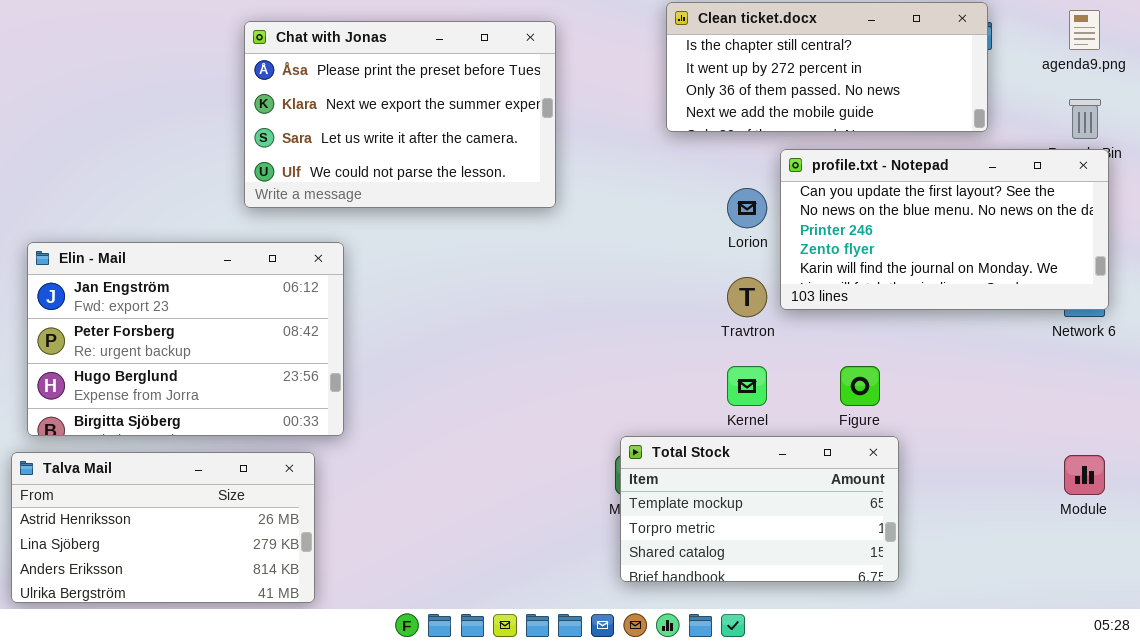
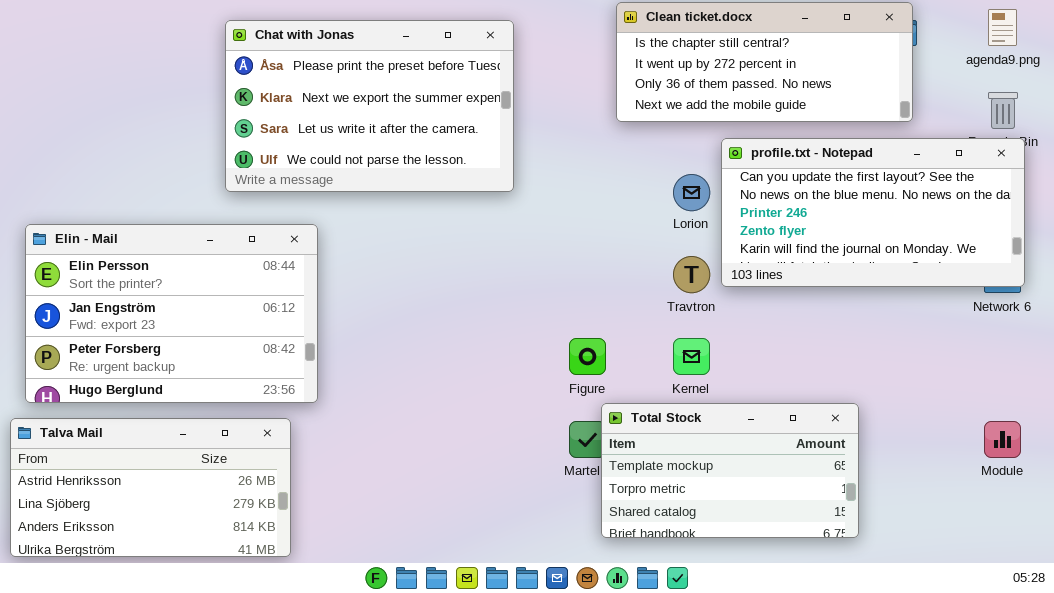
Elin - Mail: [27,242,344,436] -> [25,224,318,403], scrolled up 1 row
Figure: [840,366,880,406] -> [569,338,606,375], moved
Total Stock: [620,436,899,582] -> [601,403,859,538], moved

